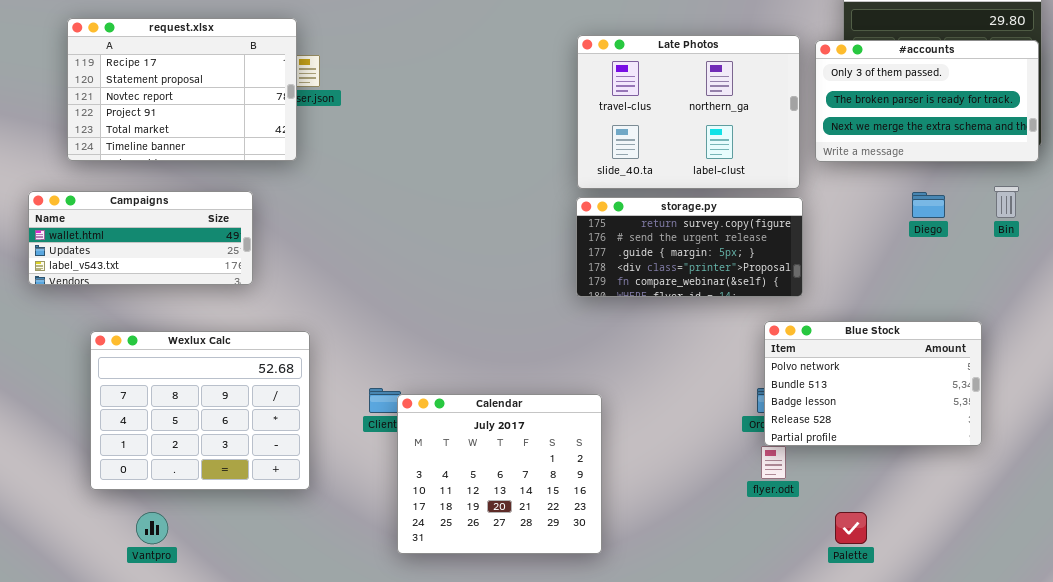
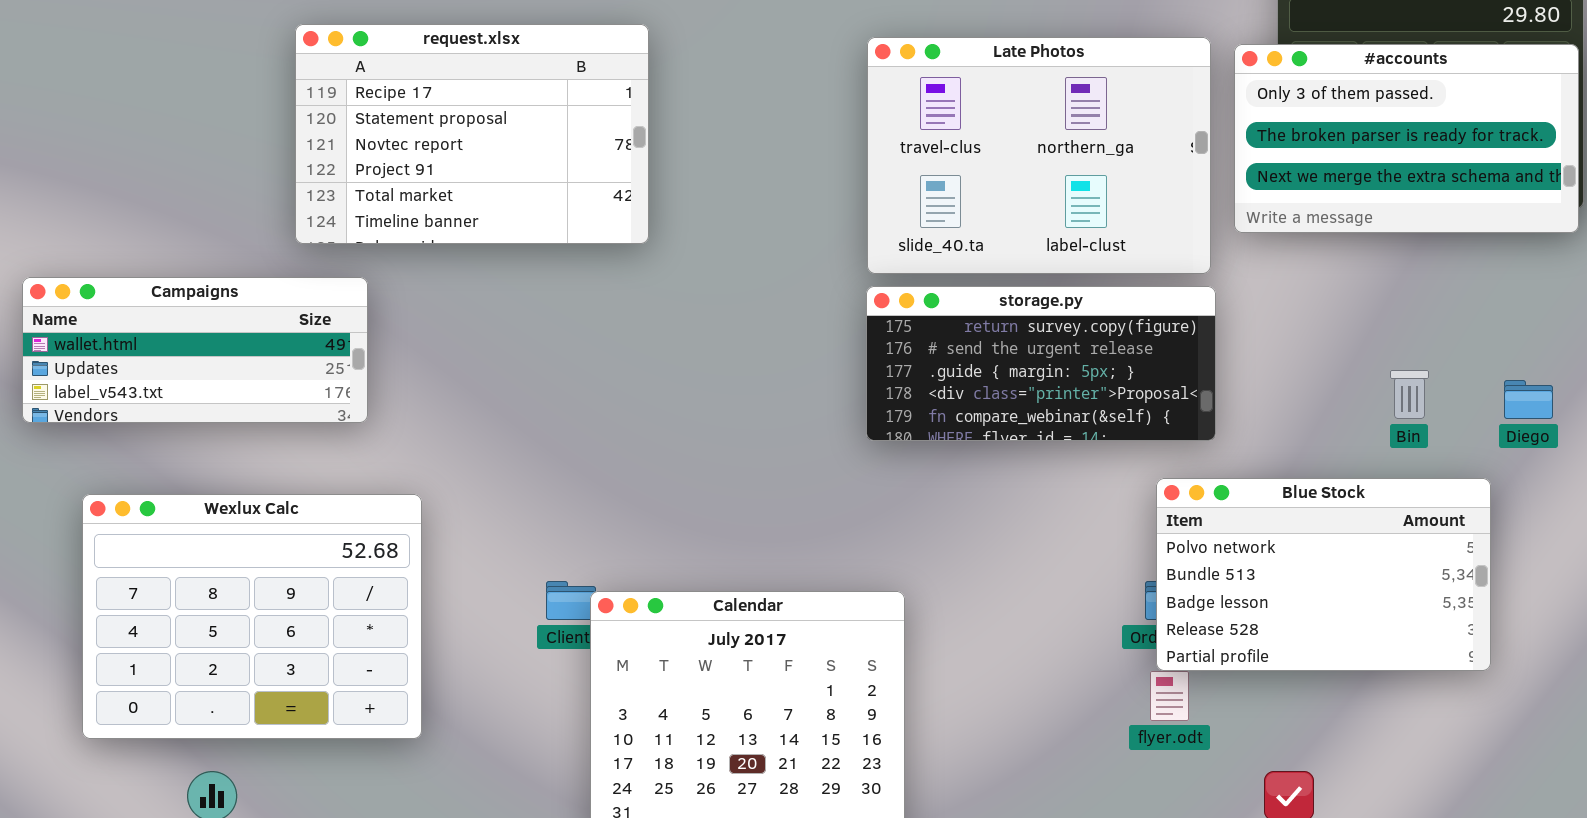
request.xlsx: [67,18,297,161] -> [295,24,649,244], moved
Bin: [994,186,1019,218] -> [1390,370,1429,419], moved
Diego: [912,192,945,218] -> [1504,380,1553,419], moved
Wexlux Calc: [90,331,310,490] -> [82,494,422,739], moved

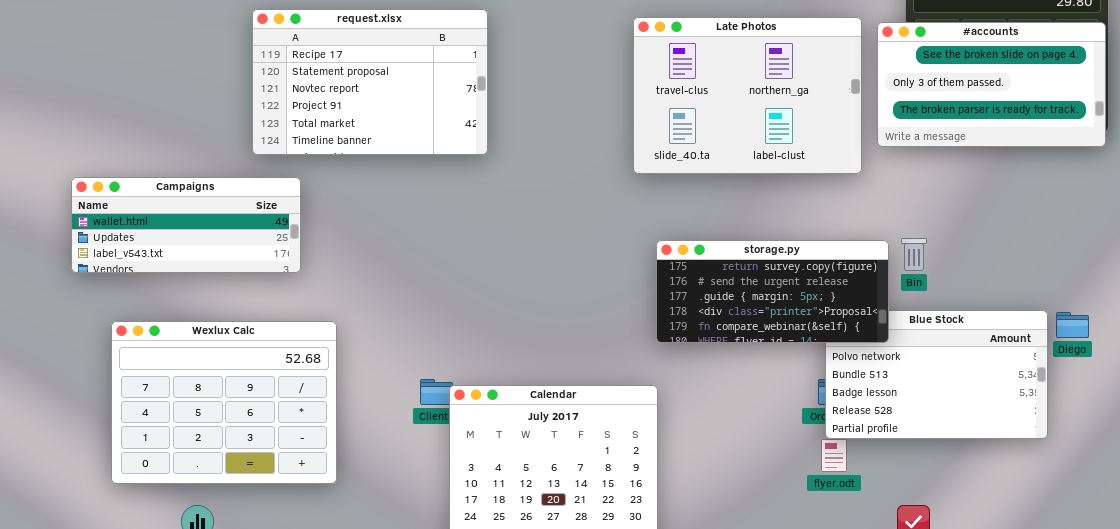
#accounts: [1234,44,1579,233] -> [877,22,1106,147], scrolled up 1 row
storage.py: [866,286,1216,441] -> [656,240,889,343], moved
Bin: [1390,370,1429,419] -> [901,238,927,271], moved
Diego: [1504,380,1553,419] -> [1056,312,1089,338], moved

